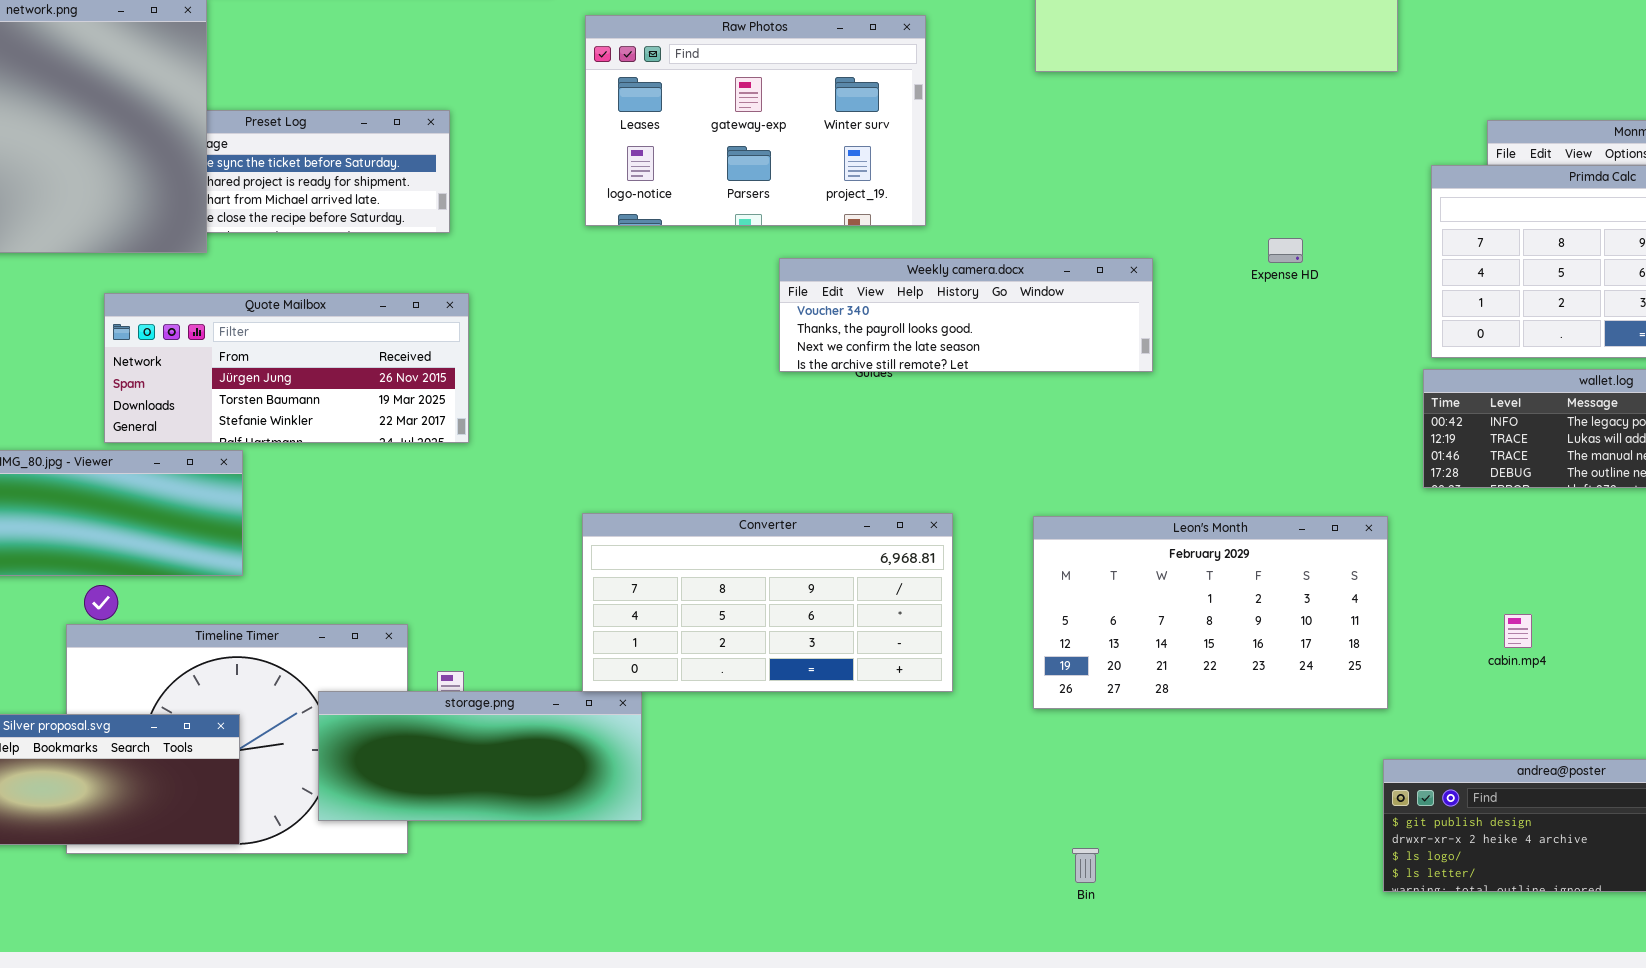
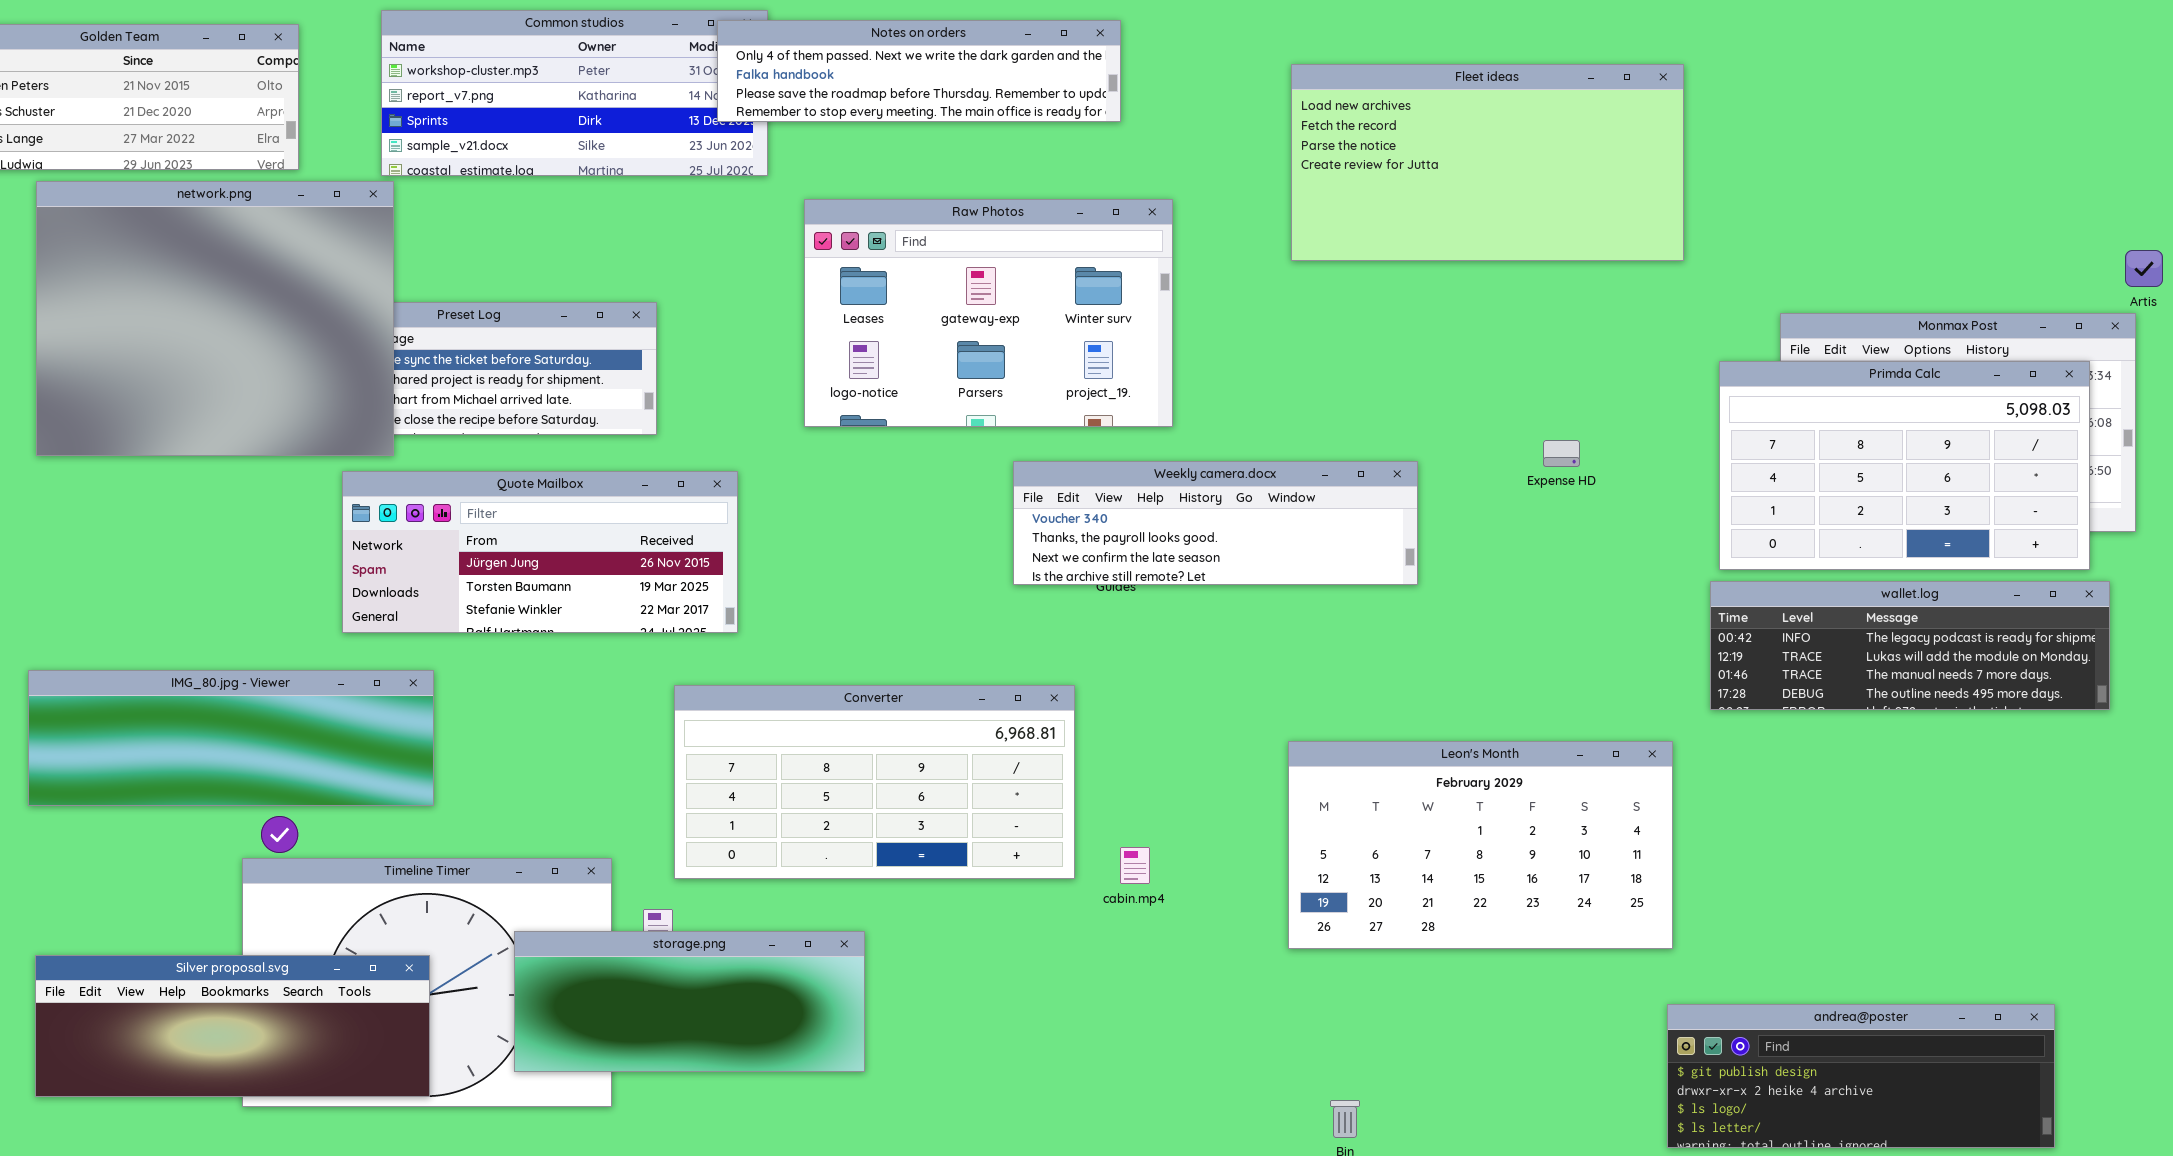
Quote Mailbox: [104,293,469,443] -> [342,471,738,633], moved
Converter: [582,513,953,692] -> [674,685,1075,879], moved
cabin.mp4: [1504,614,1532,648] -> [1120,847,1150,884], moved

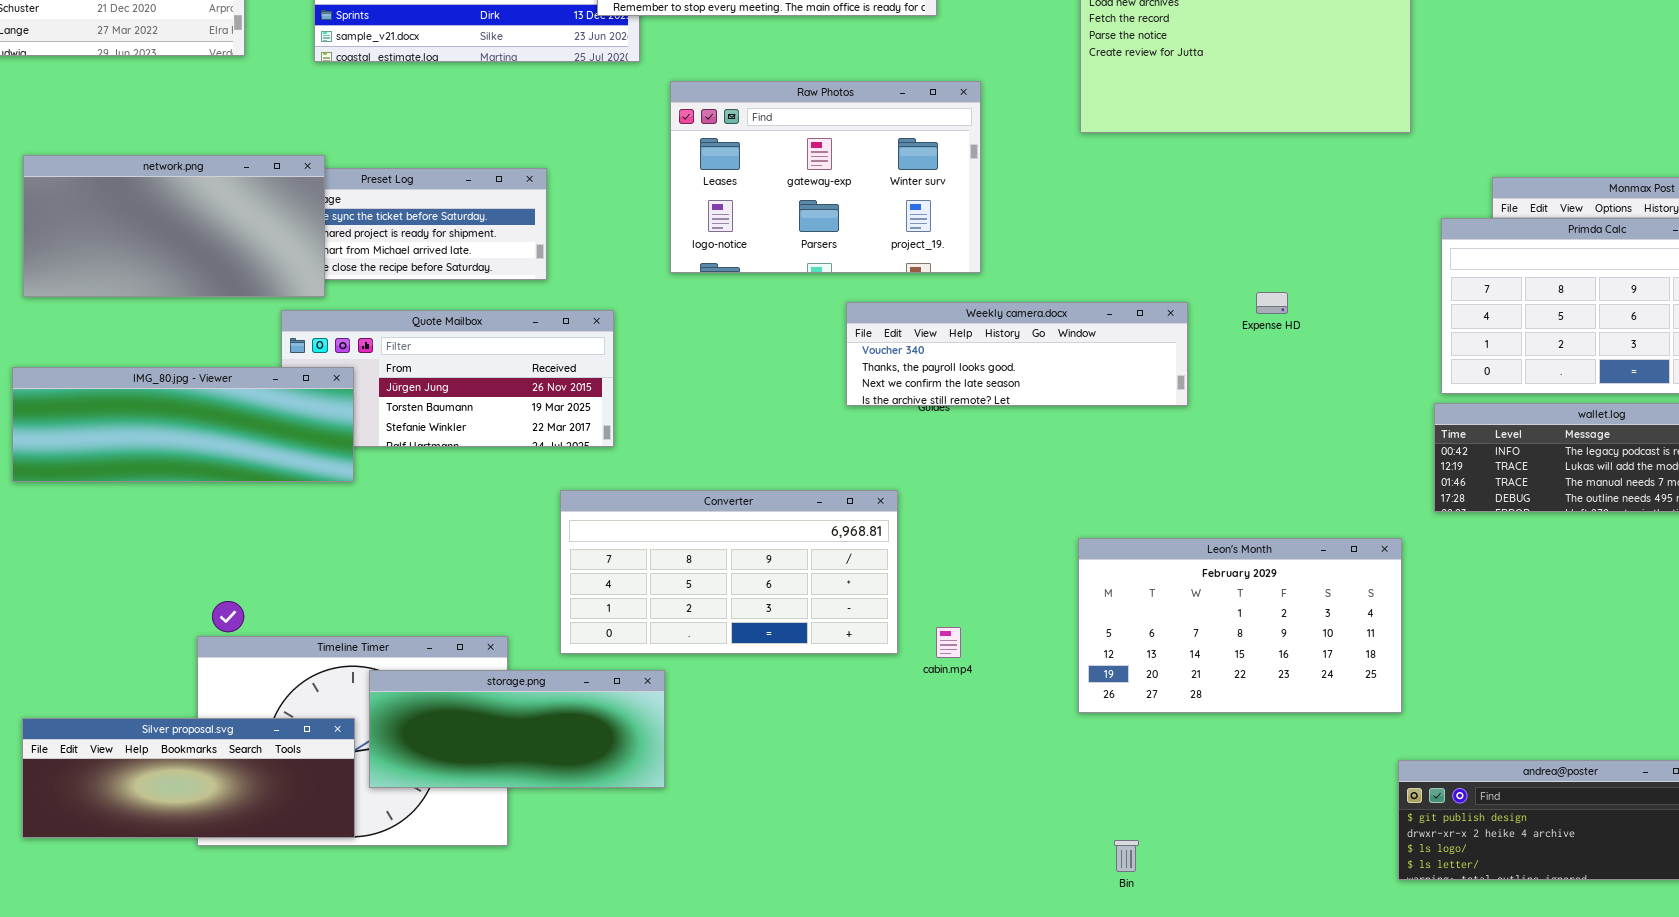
network.png: [36,181,394,456] -> [23,155,325,297], resized
Expense HD: [1543,440,1580,467] -> [1256,292,1288,314], moved
IMG_80.jpg - Viewer: [28,670,434,806] -> [12,367,354,482], moved
storage.png: [514,931,865,1072] -> [369,670,665,788], moved

